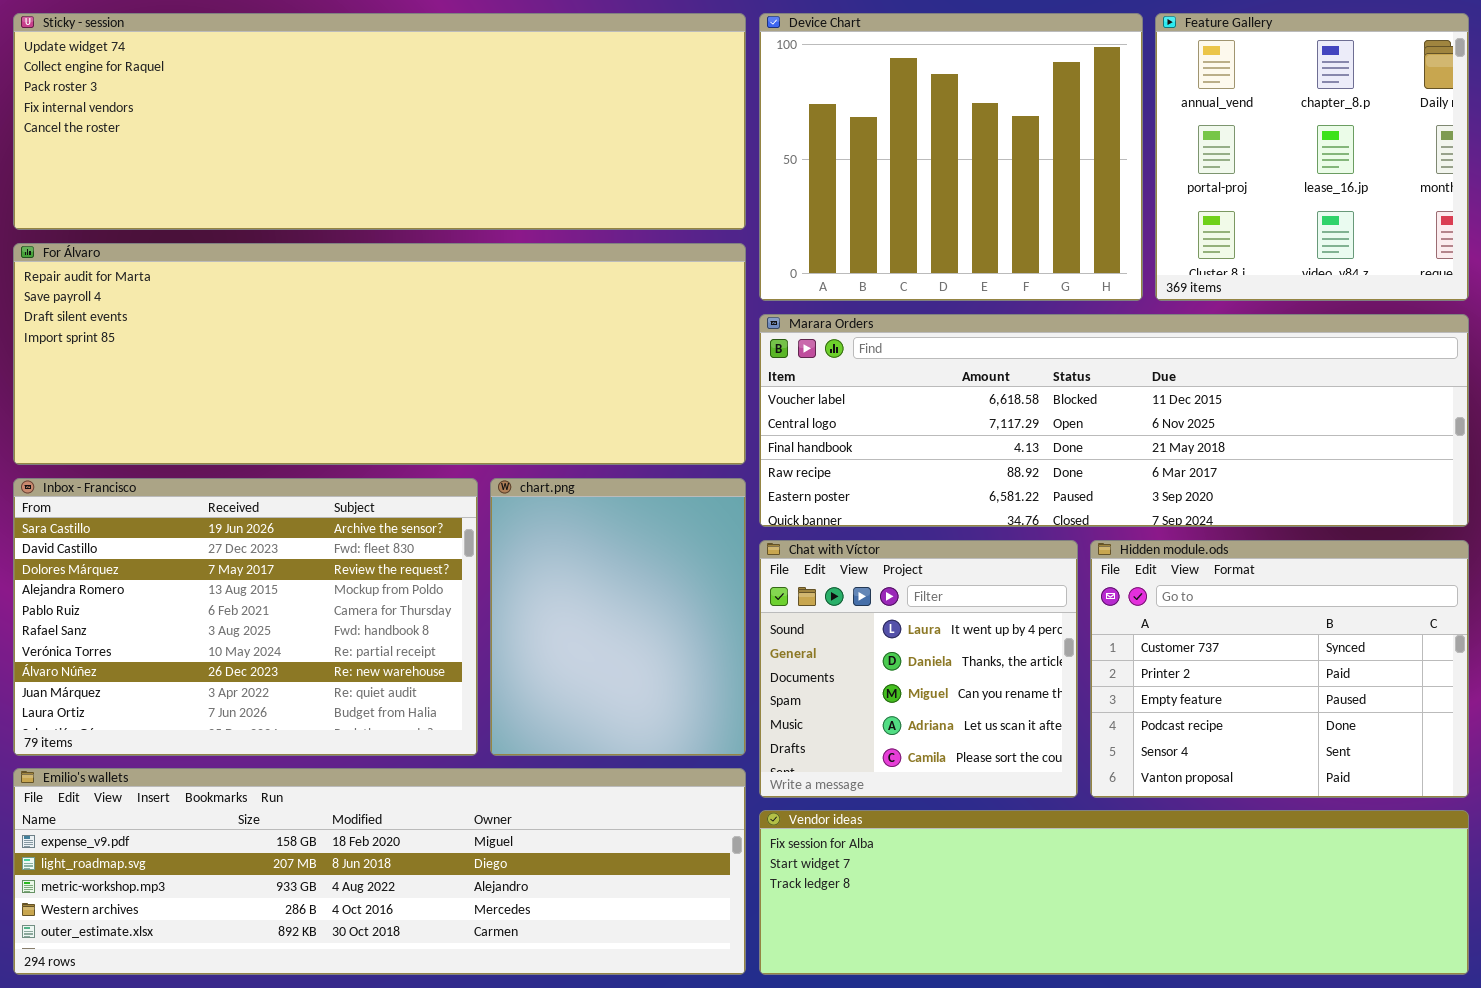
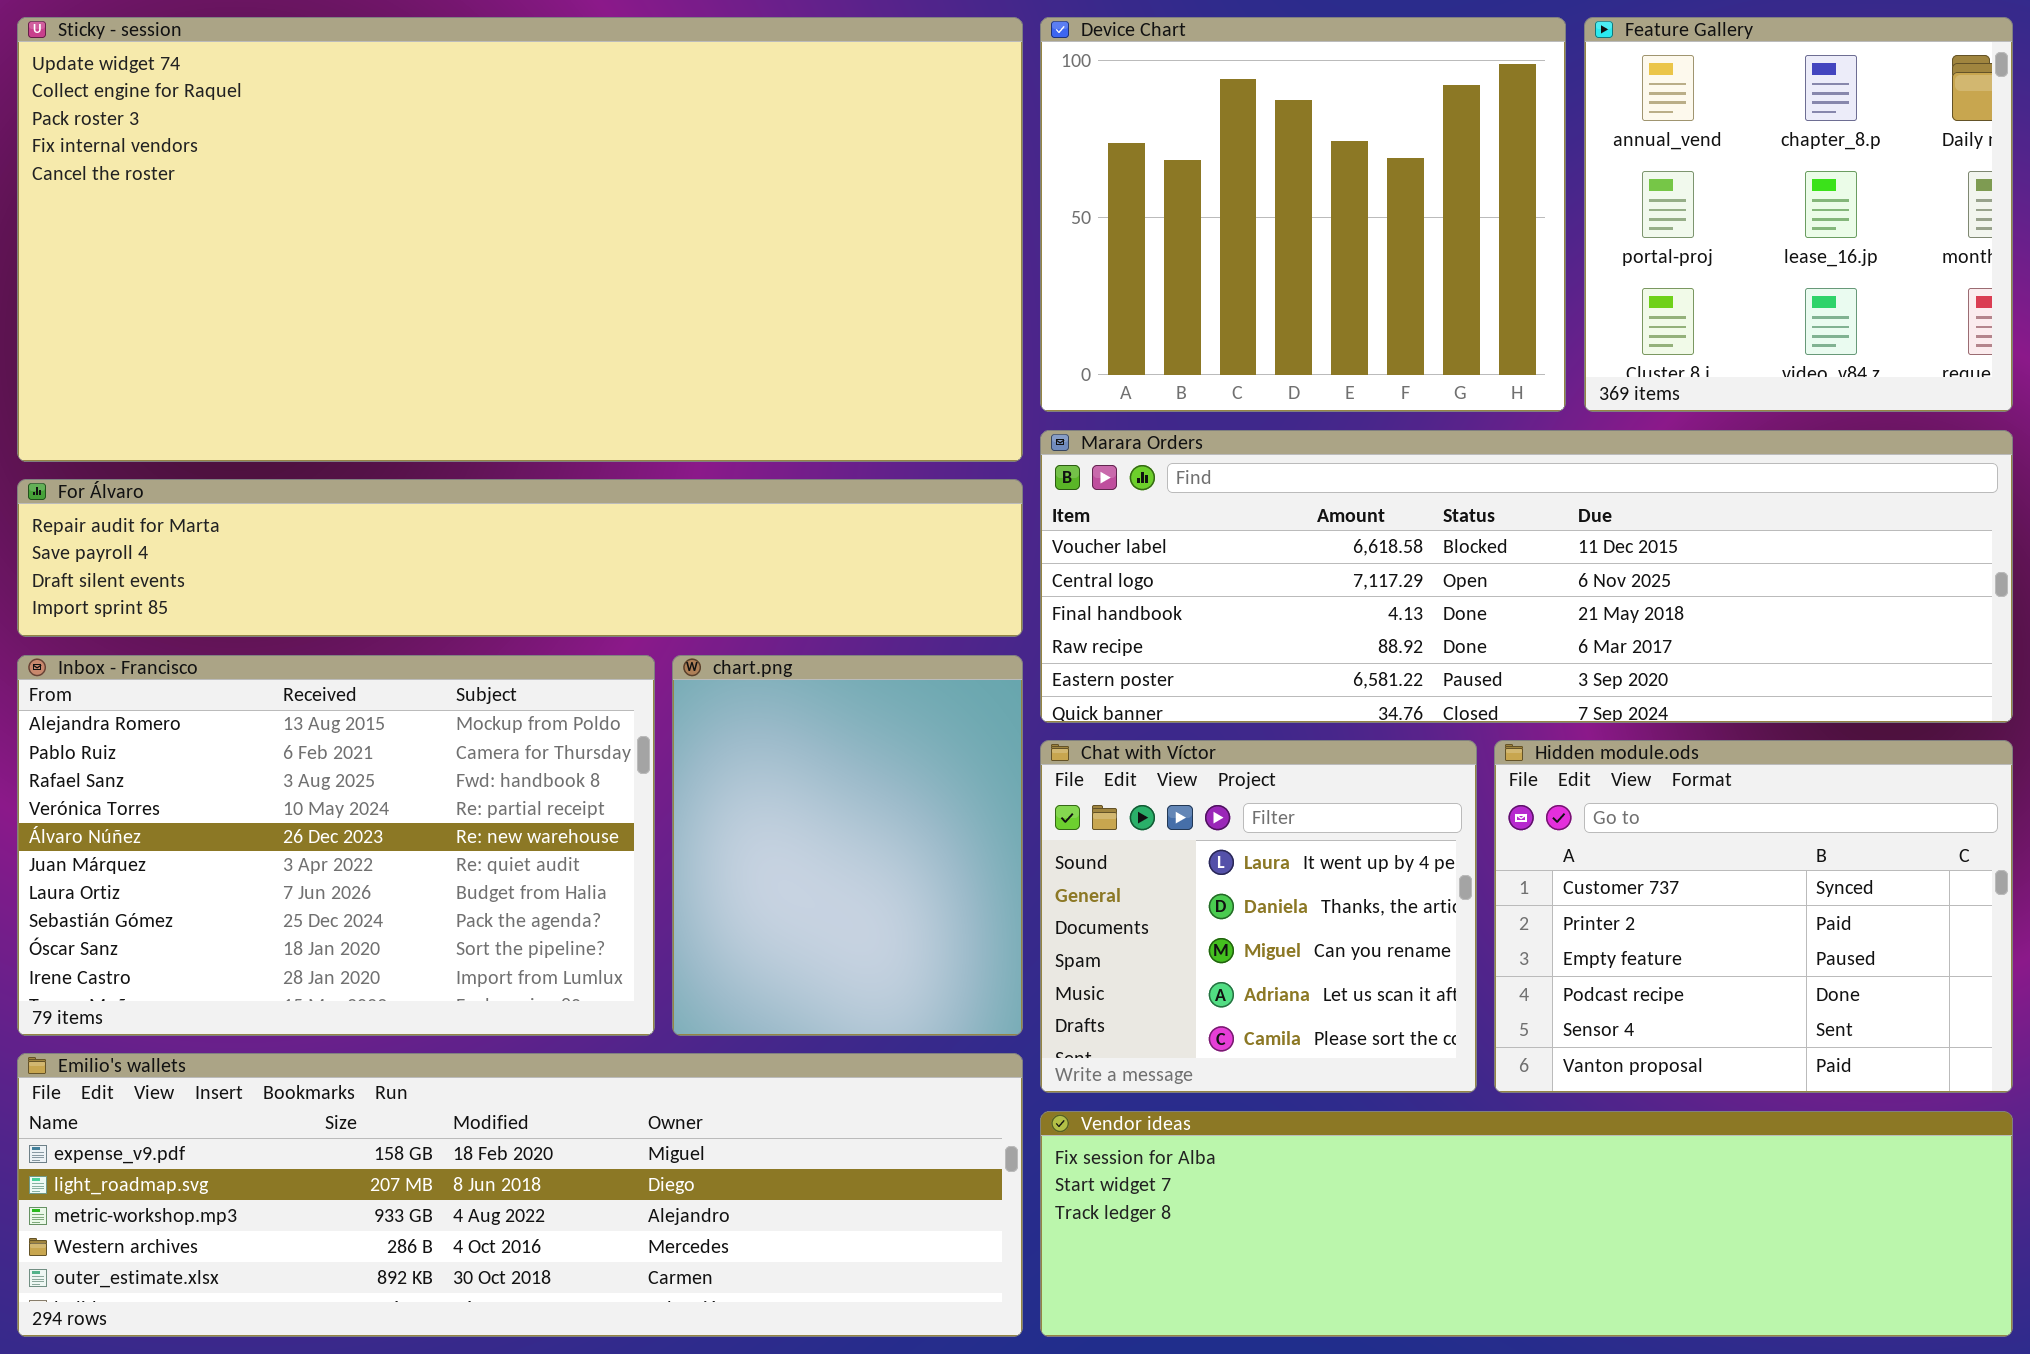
Sticky - session: [13,13,746,230] -> [17,17,1023,462], resized
For Álvaro: [13,243,746,465] -> [17,479,1023,637], resized
Inbox - Francisco: [13,478,478,756] -> [17,655,655,1036], scrolled down 3 rows

